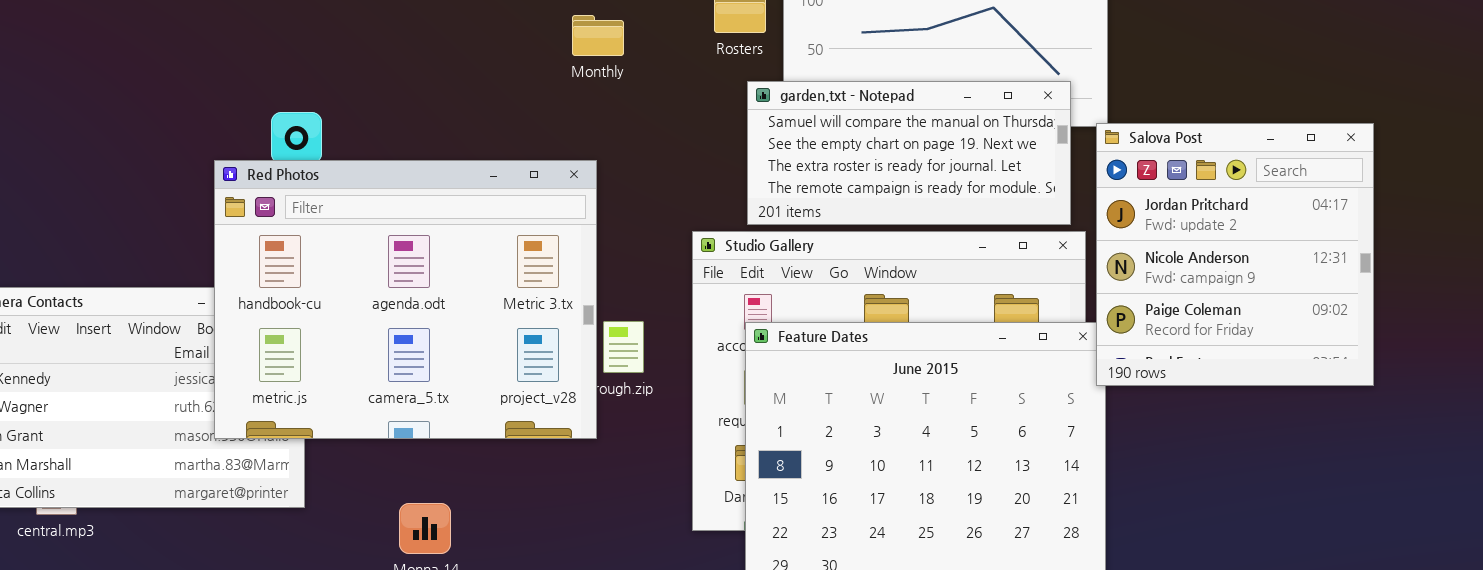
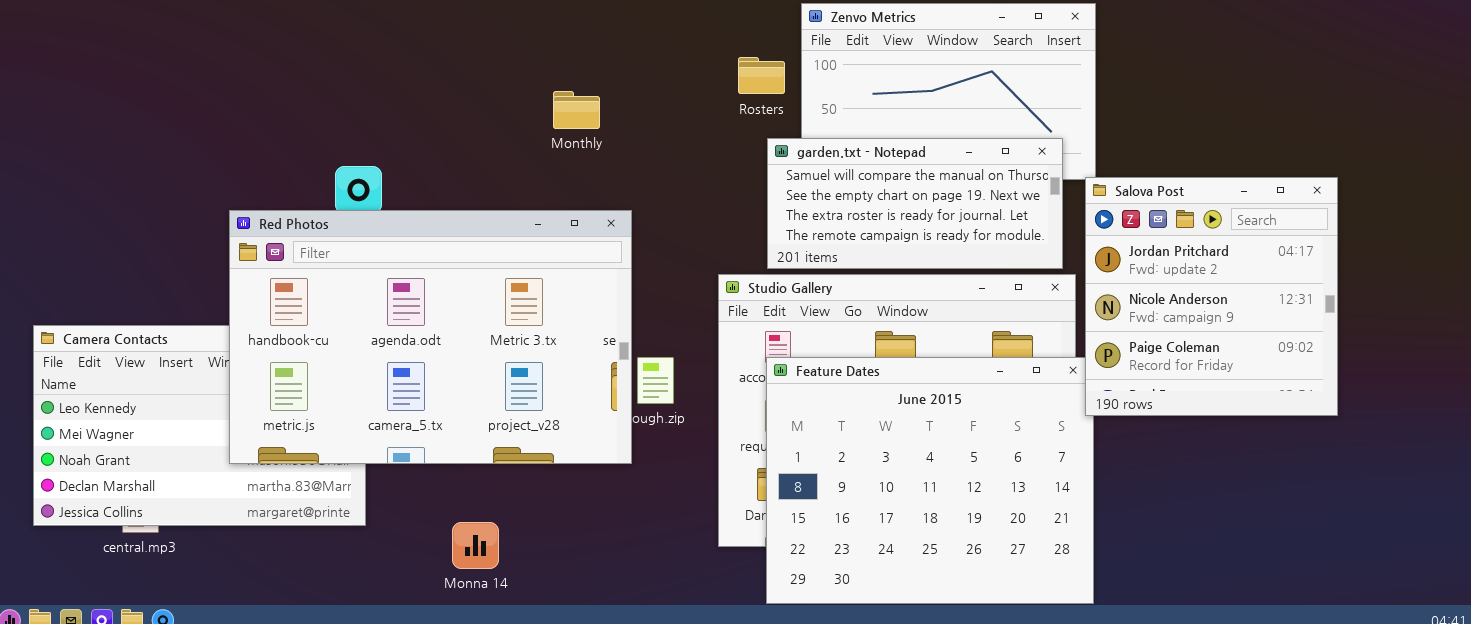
Monthly: [572,15,624,56] -> [553,91,600,129], moved
Red Photos: [214,160,597,439] -> [229,210,632,464], resized

